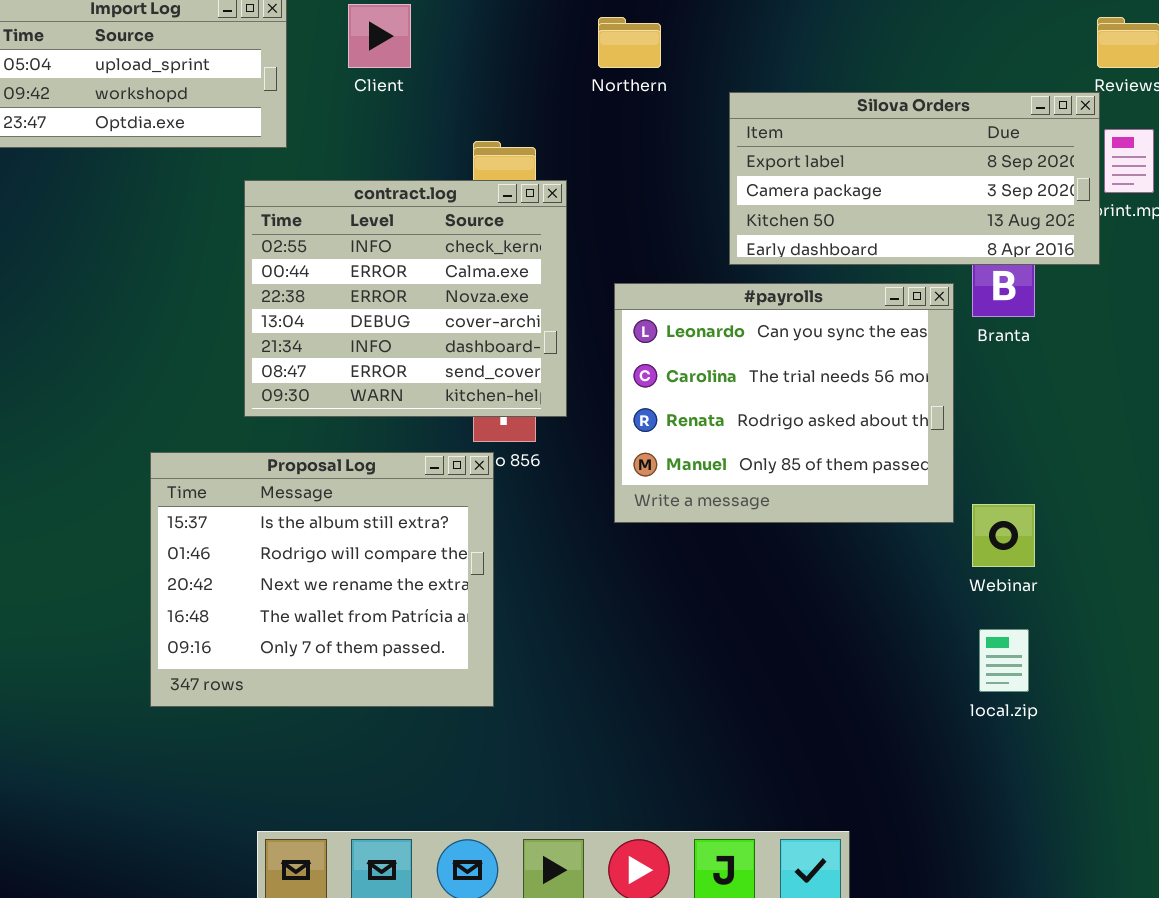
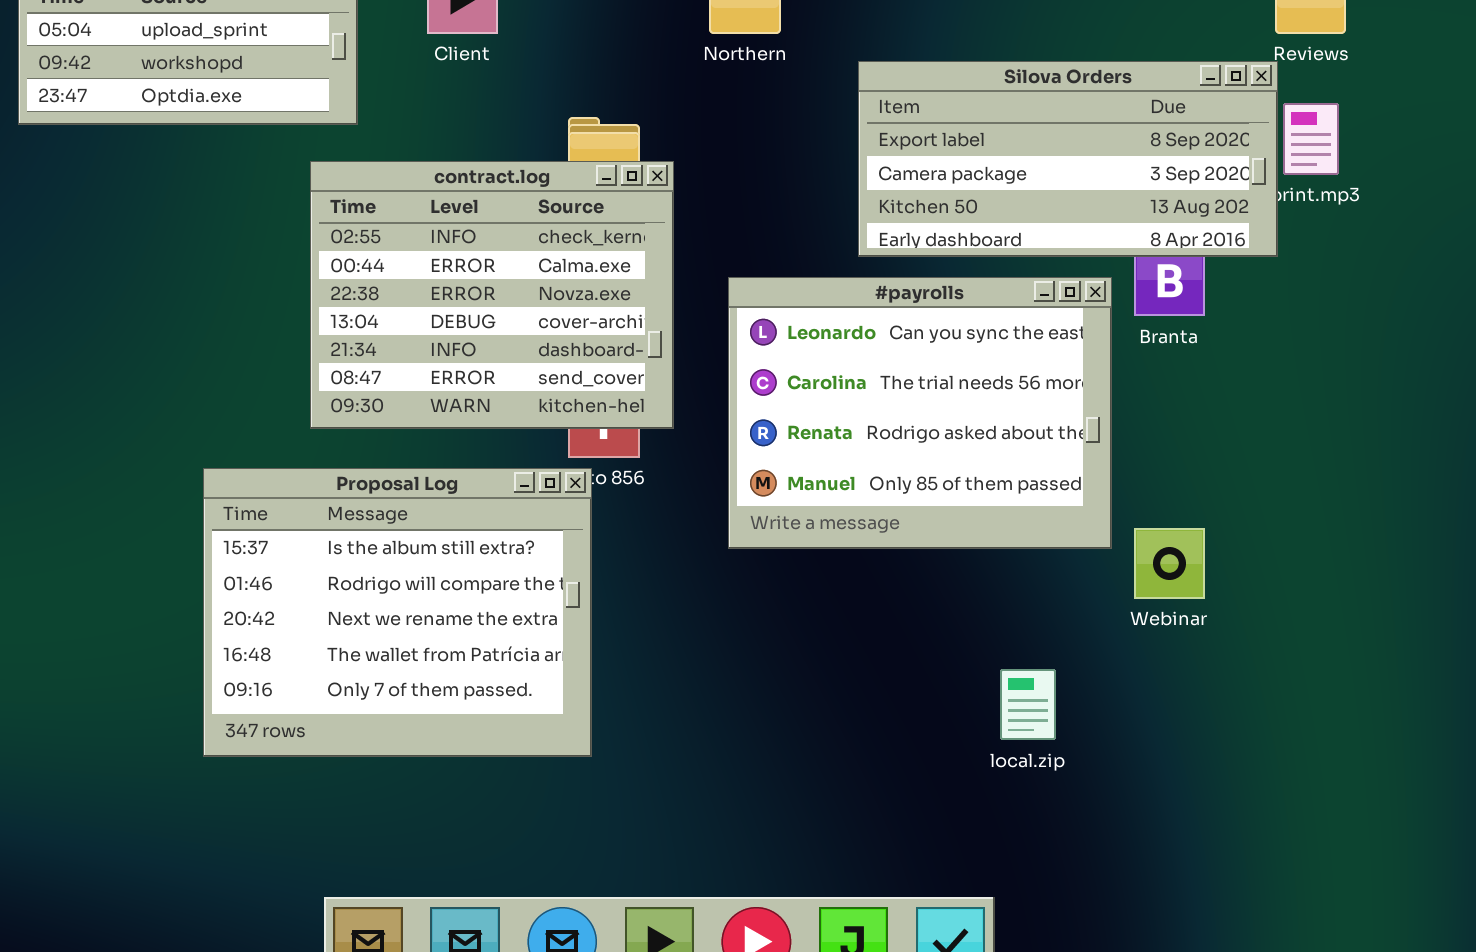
local.zip: [979,629,1029,692] -> [1000,669,1056,740], moved

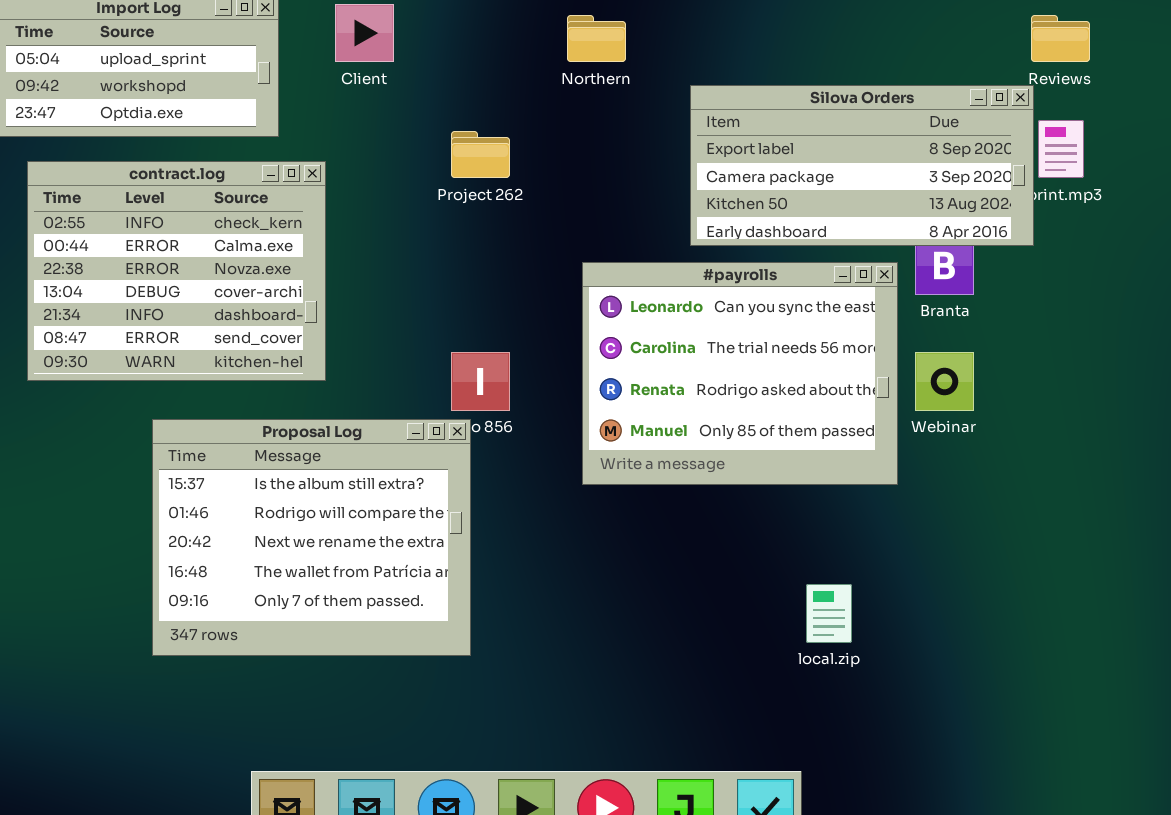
contract.log: [310,161,674,429] -> [27,161,326,381], moved
Webinar: [1134,528,1205,599] -> [915,352,974,411], moved

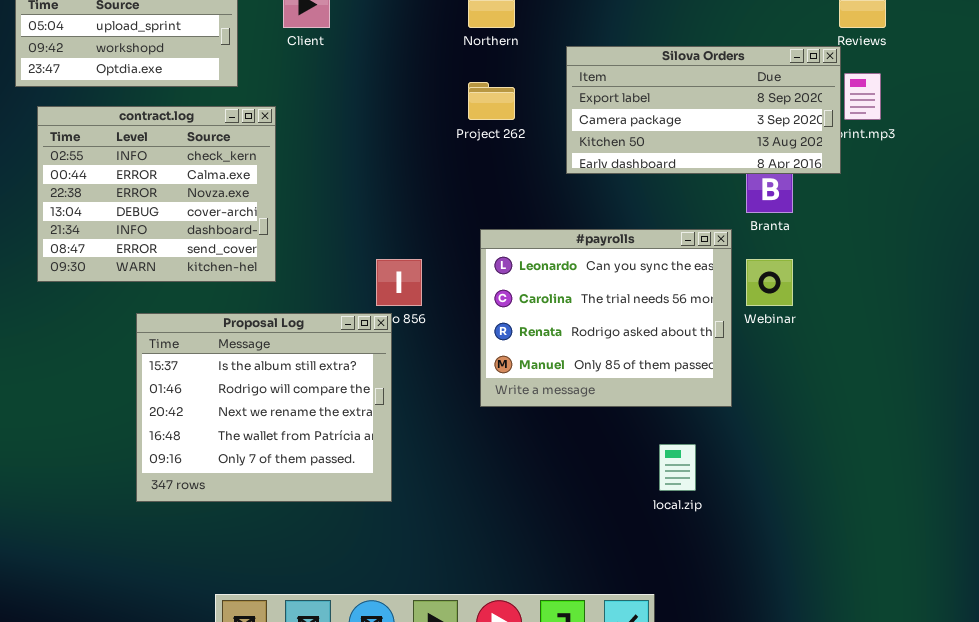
Project 262: [451,131,510,178] -> [468,82,515,120], moved
#payrolls: [582,262,898,485] -> [480,229,732,407], moved

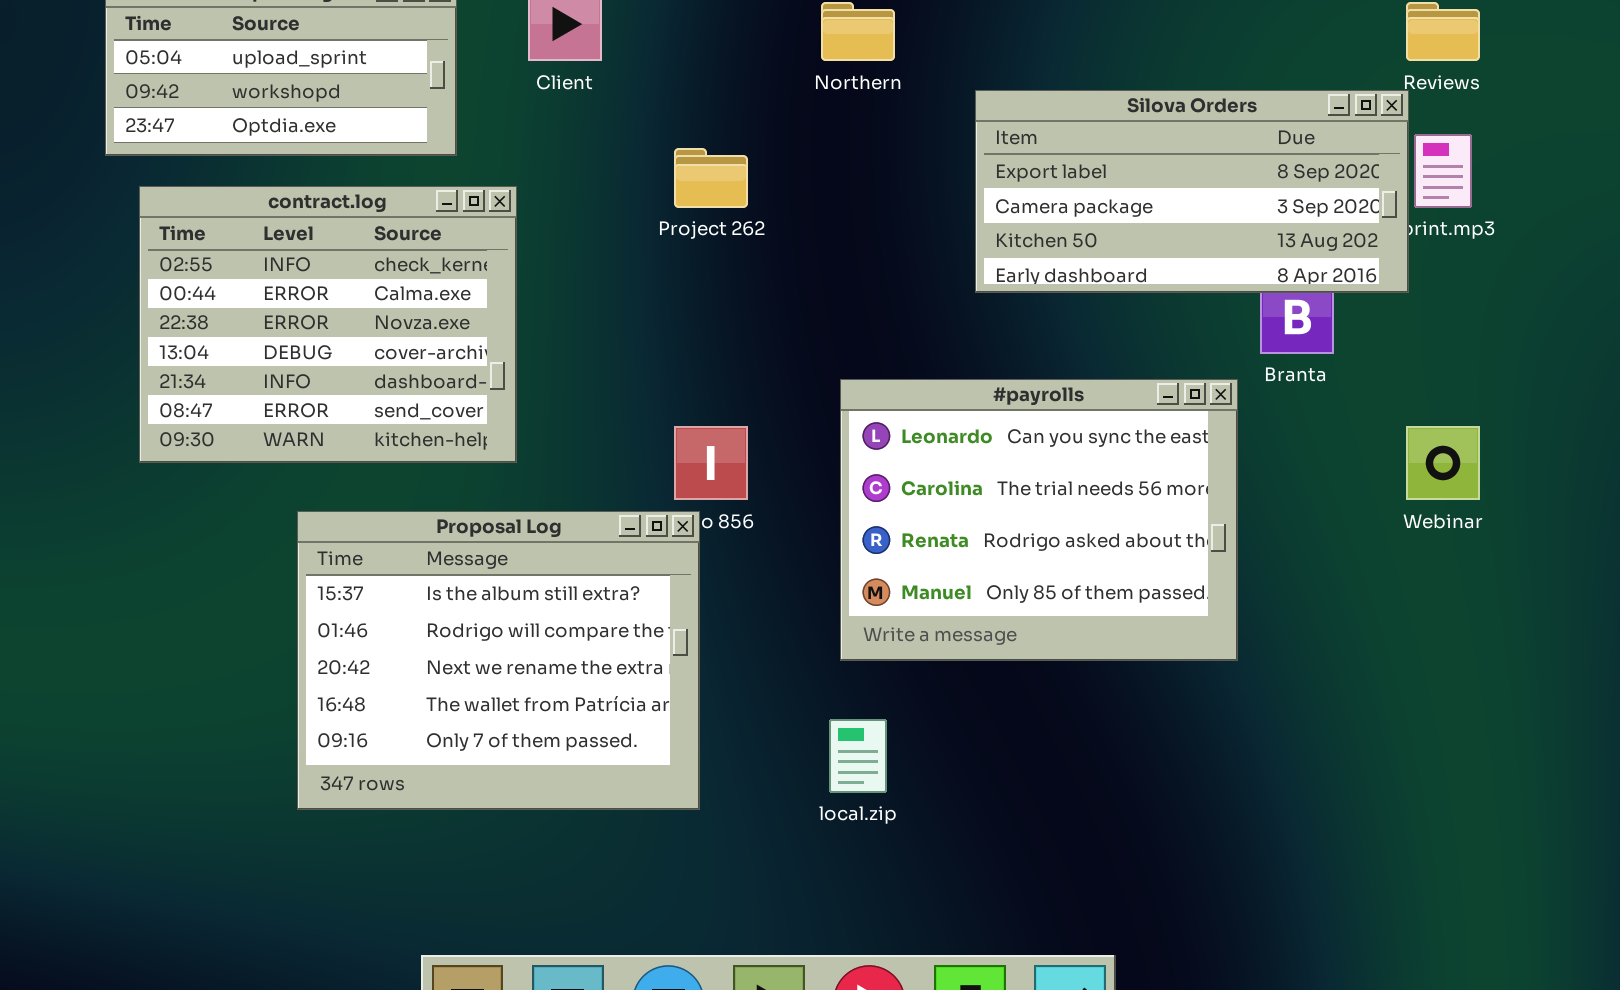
Project 262: [468,82,515,120] -> [674,148,748,208], moved
Webinar: [746,259,793,306] -> [1406,426,1480,500], moved
local.zip: [659,444,696,491] -> [829,719,887,793], moved

